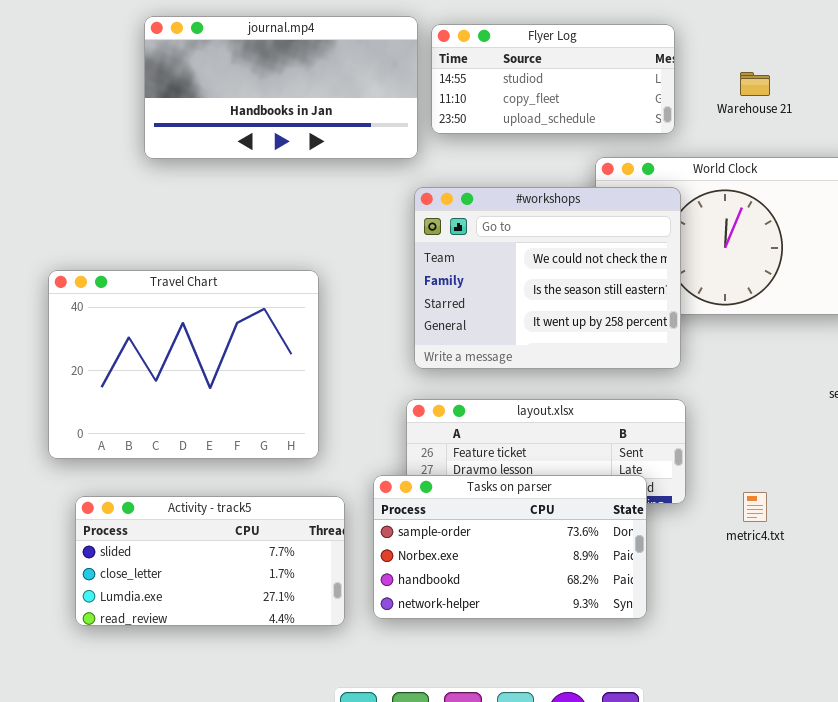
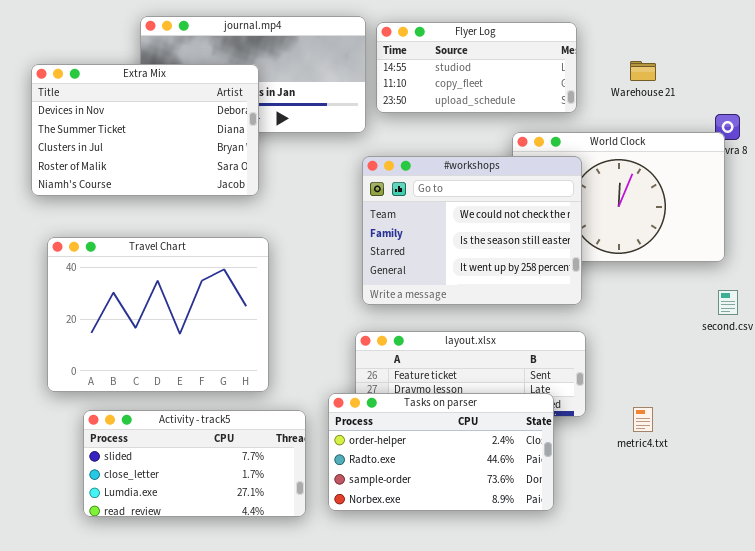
Extra Mix: none -> [31,64,259,196], opened
Travel Chart: [48,270,319,459] -> [47,237,269,392], moved
Tasks on parser: [373,475,647,619] -> [328,393,554,511], scrolled up 2 rows

